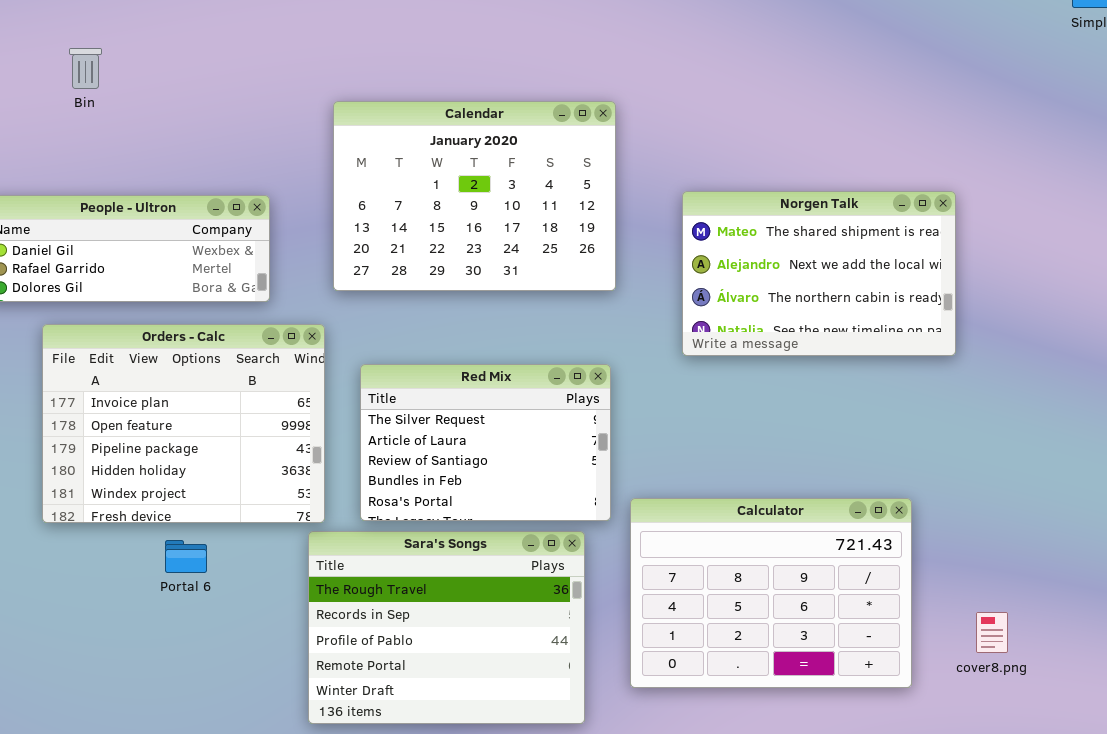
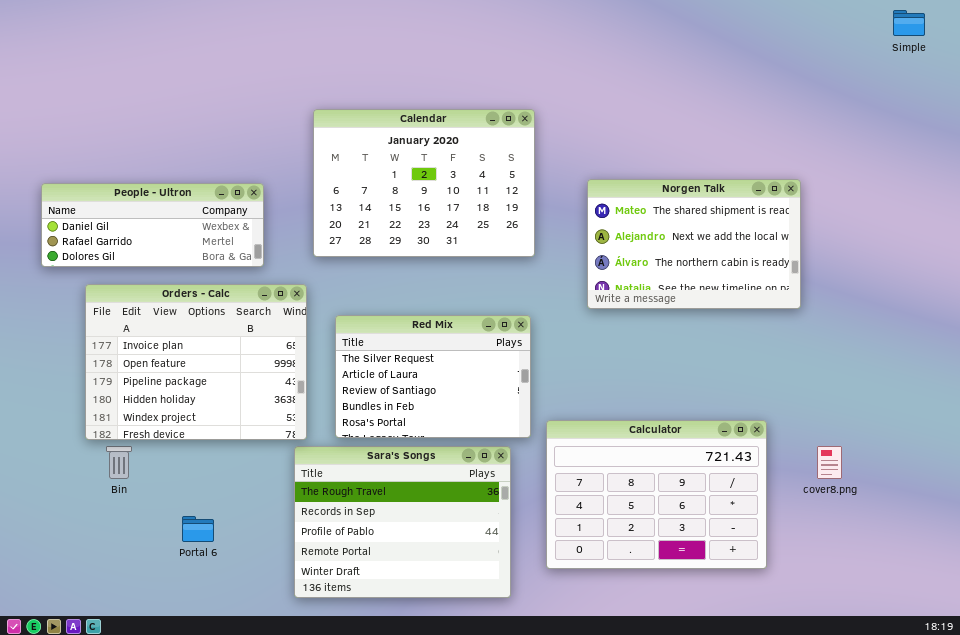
Bin: [69,48,102,89] -> [106,446,132,479], moved
Portal 6: [165,540,207,573] -> [182,516,214,542], moved
cover8.png: [976,612,1008,653] -> [817,446,842,479], moved

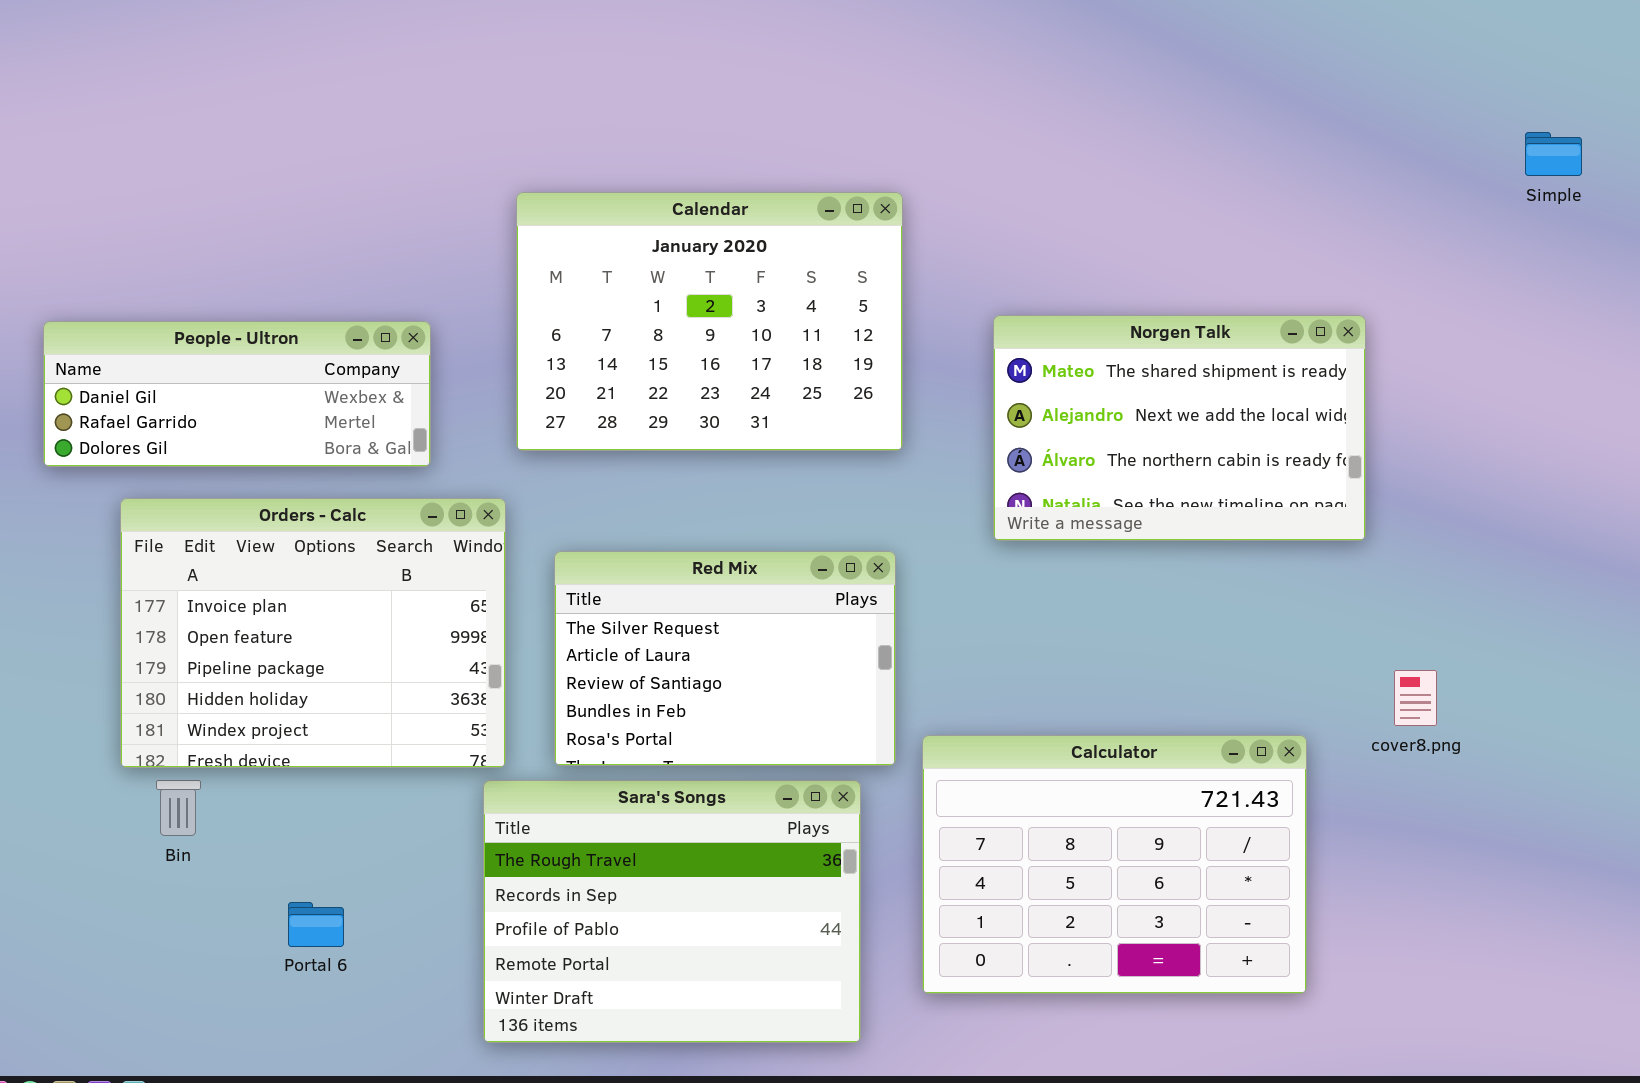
Simple: [893,10,925,36] -> [1525,132,1582,176], moved
cover8.png: [817,446,842,479] -> [1394,670,1437,726], moved

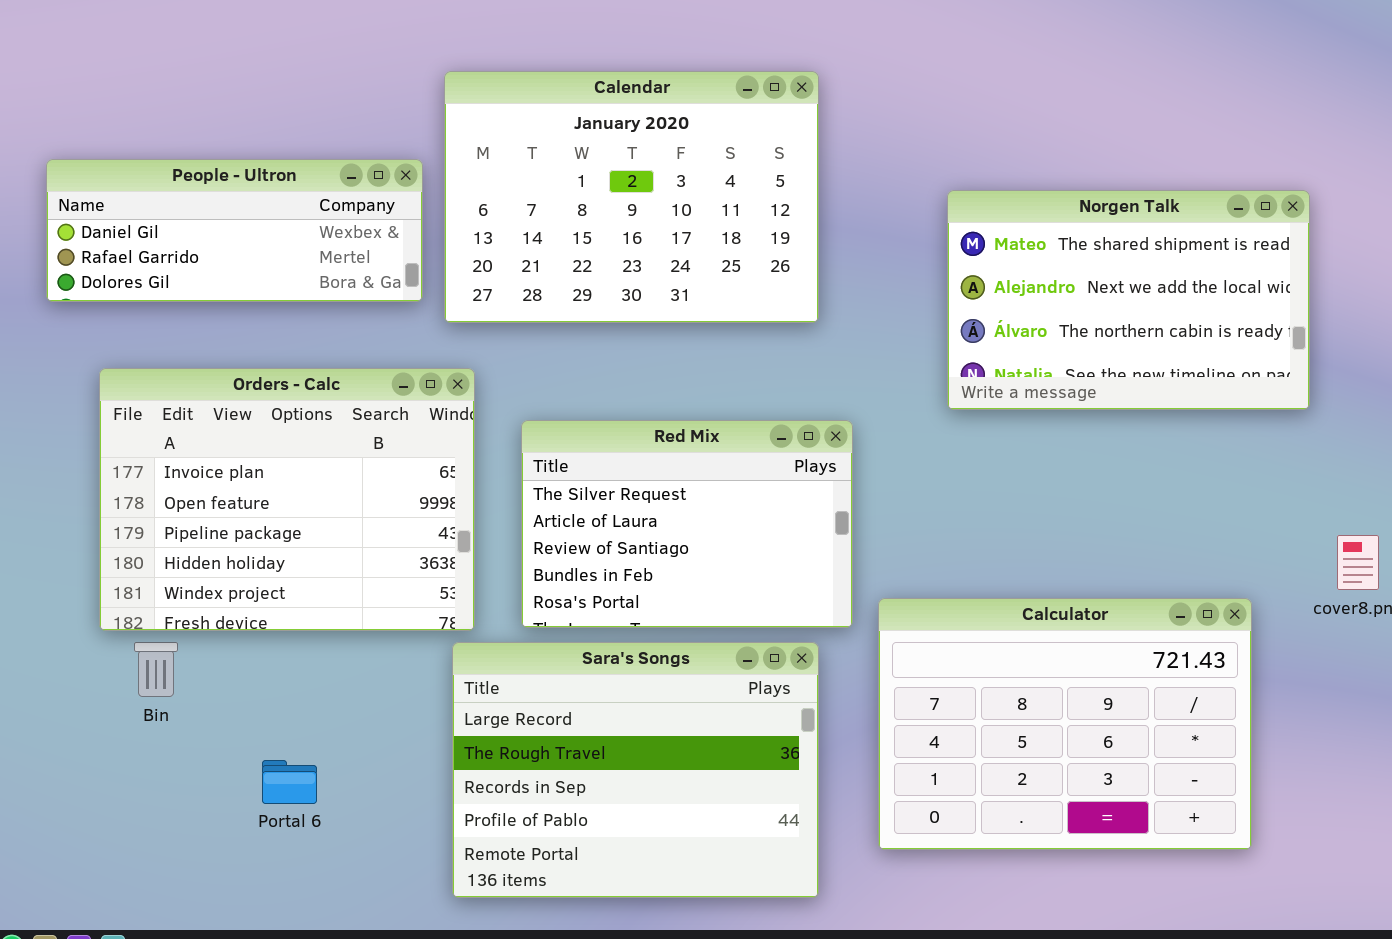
Calendar: [516,192,903,451] -> [444,71,819,323], moved
People - Ultron: [43,321,431,467] -> [46,159,423,302], moved
Sara's Songs: [483,780,861,1043] -> [452,642,819,898], scrolled up 1 row

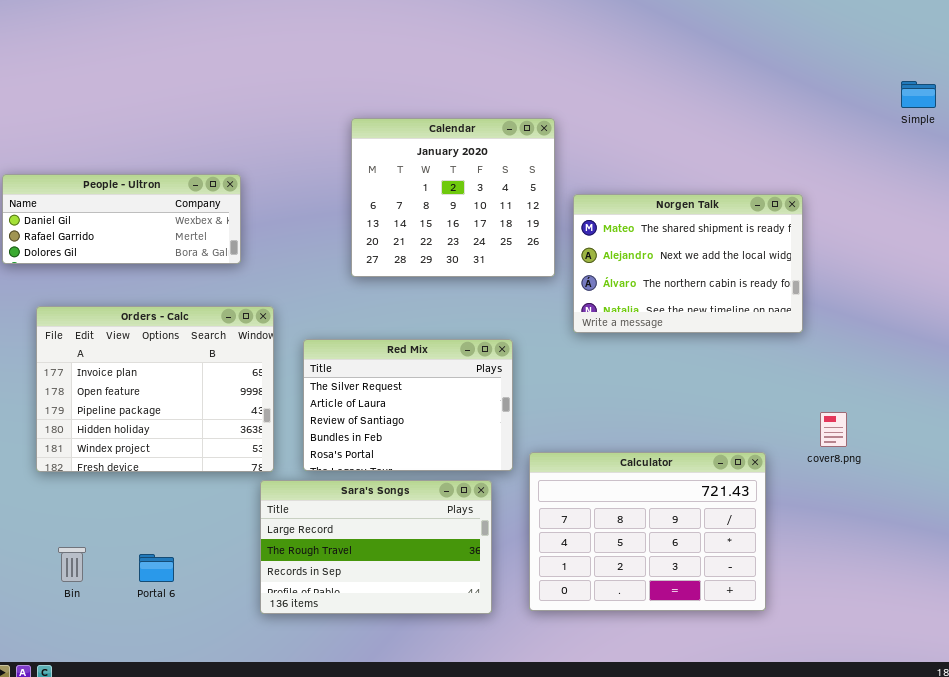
Calendar: [444,71,819,323] -> [351,118,555,277], moved, resized
Bin: [134,642,178,697] -> [58,547,86,582], moved
Sara's Songs: [452,642,819,898] -> [260,480,492,614], resized

